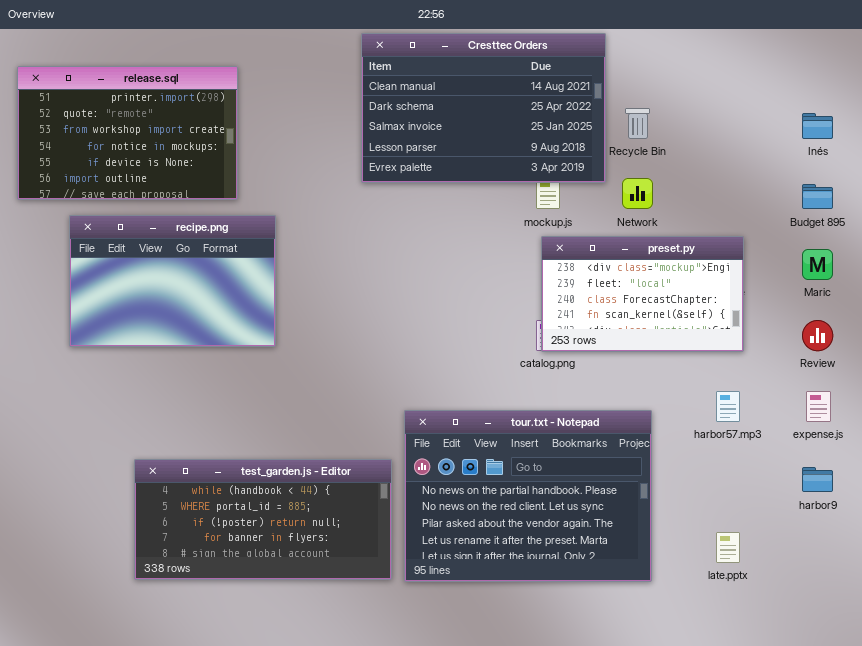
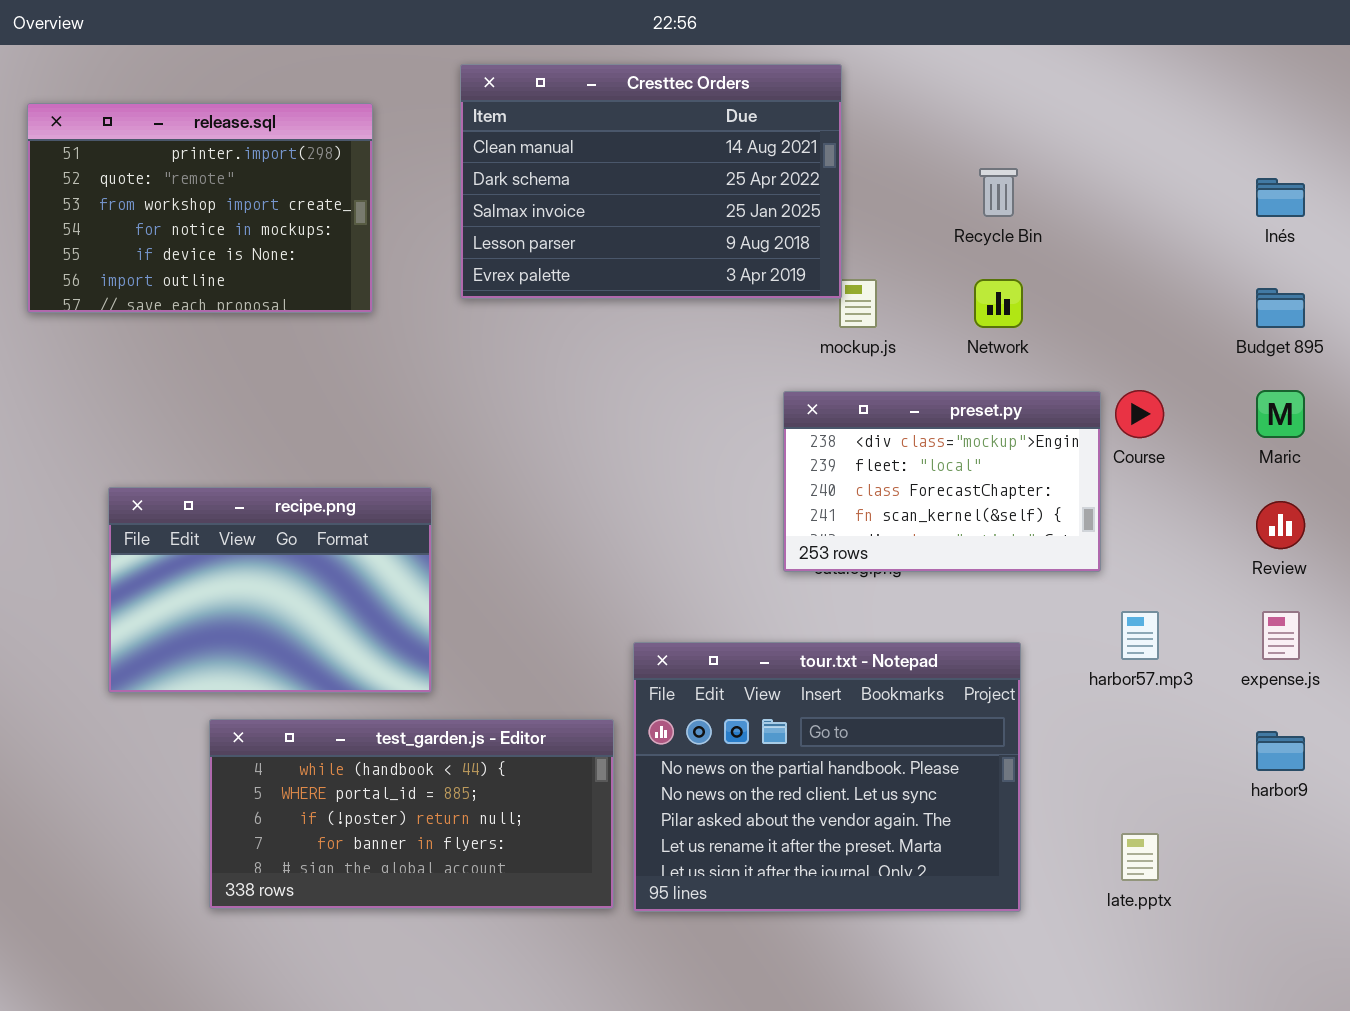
Cresttec Orders: [361,33,606,183] -> [460,64,842,299], moved
recipe.png: [69,215,276,347] -> [108,487,432,693], moved
preset.py: [541,236,744,352] -> [783,391,1101,572], moved

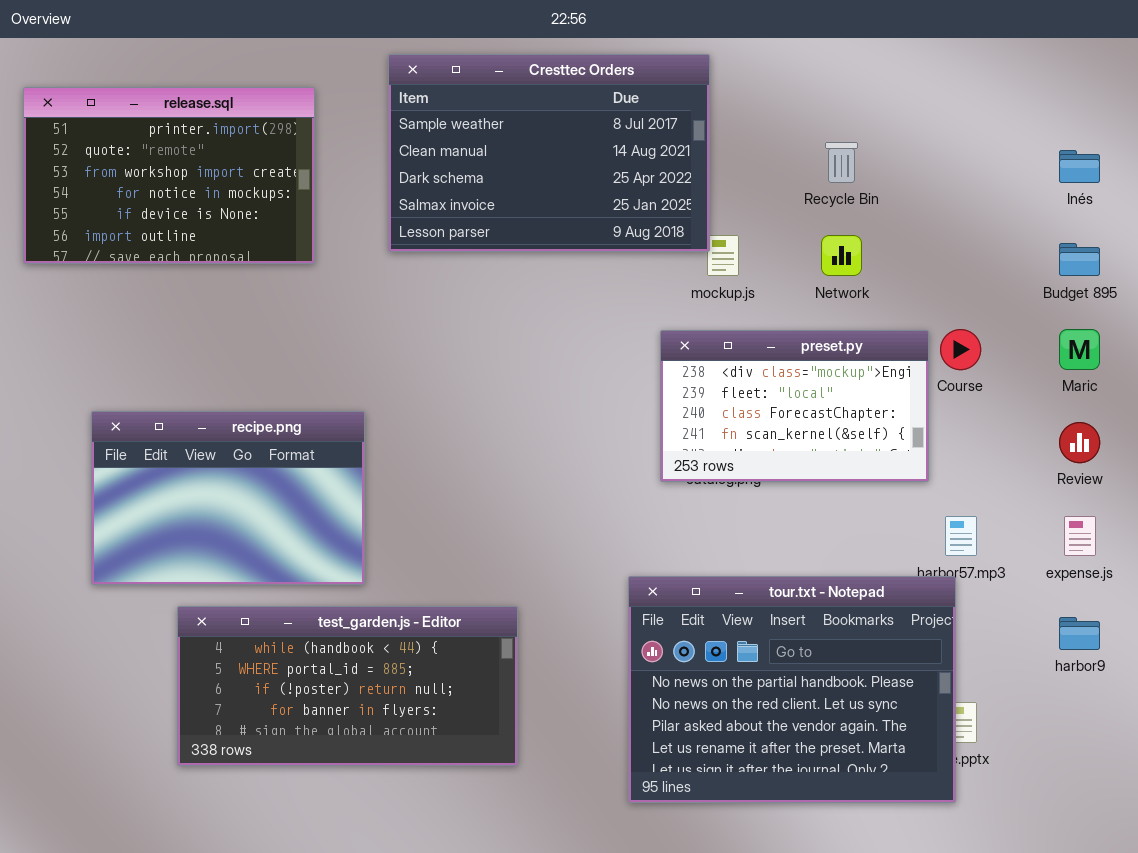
Cresttec Orders: [460,64,842,299] -> [388,54,710,252], scrolled up 1 row
tour.txt - Notepad: [633,642,1021,912] -> [628,576,956,803], moved

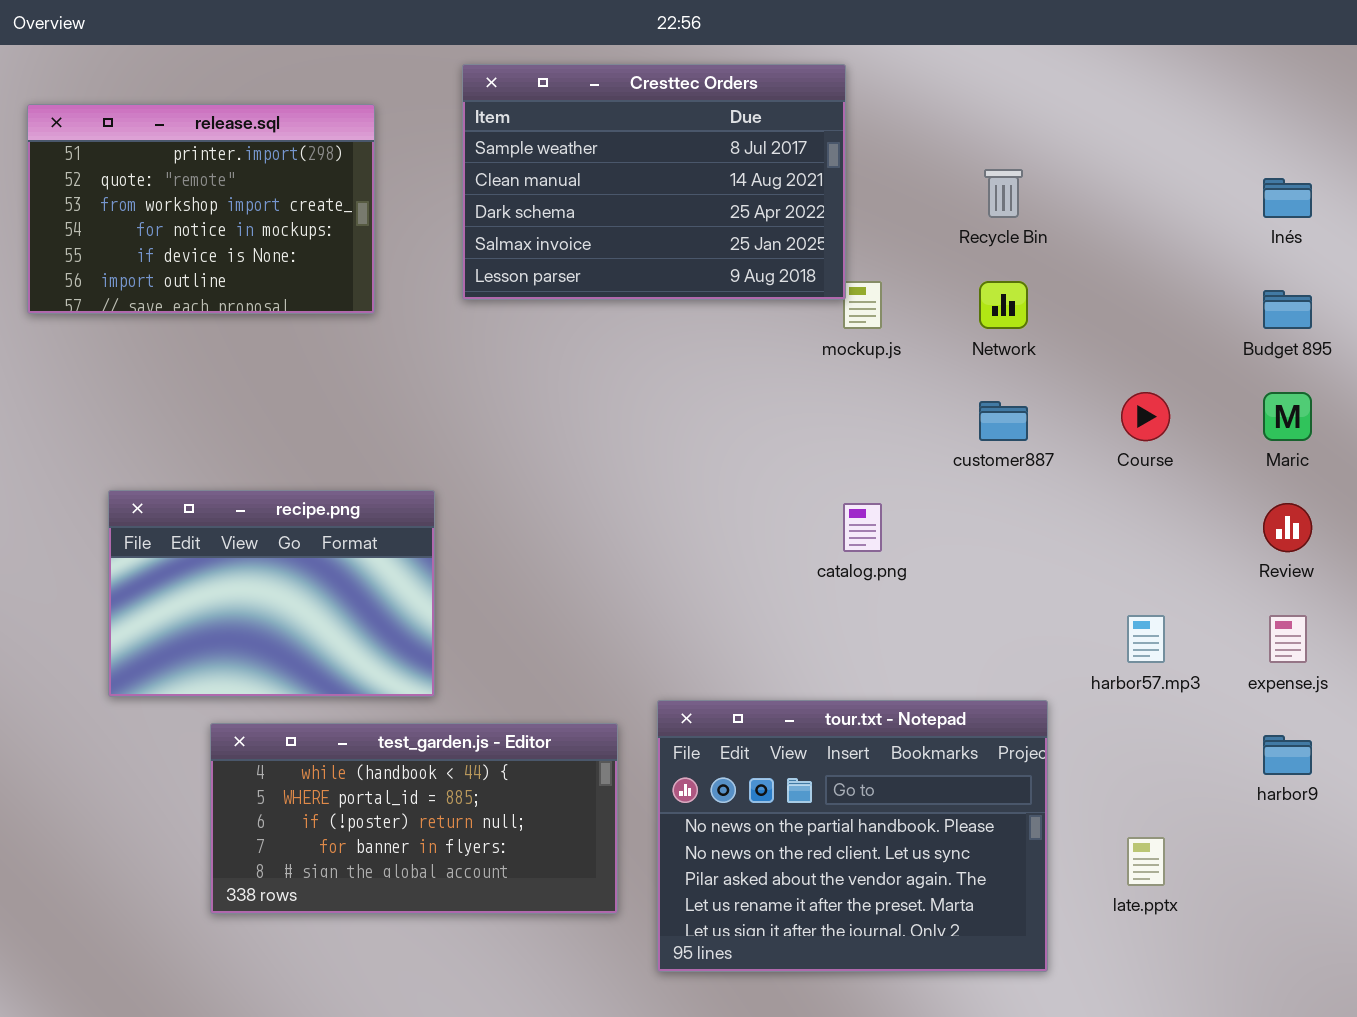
preset.py: [660,330,929,482] -> none, closed
tour.txt - Notepad: [628,576,956,803] -> [657,700,1048,972], moved

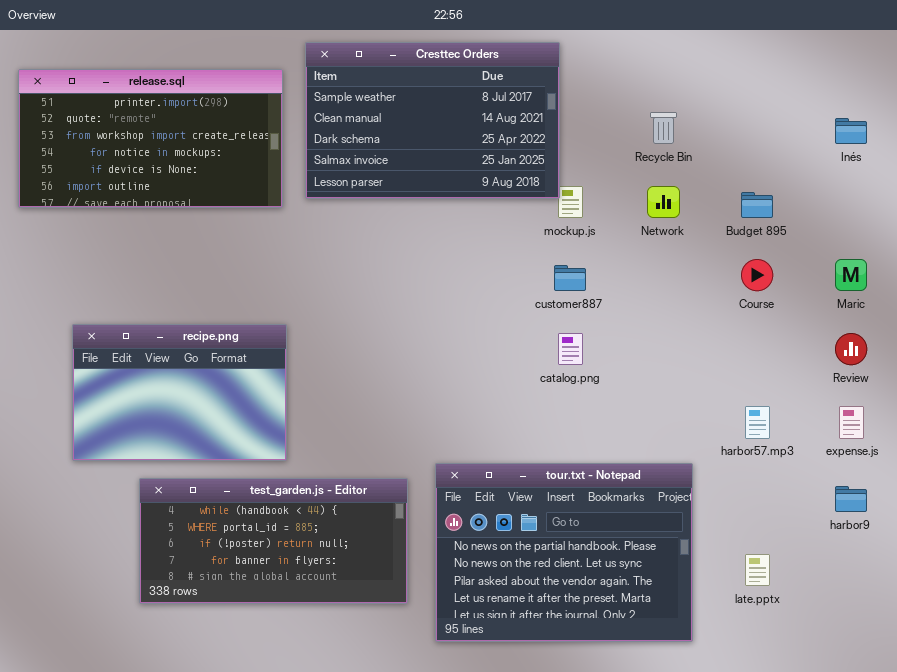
release.sql: [27,104,375,314] -> [18,69,283,208], resized
Budget 895: [1263,290,1312,329] -> [741,192,773,218], moved
customer887: [979,401,1028,441] -> [554,265,586,291], moved

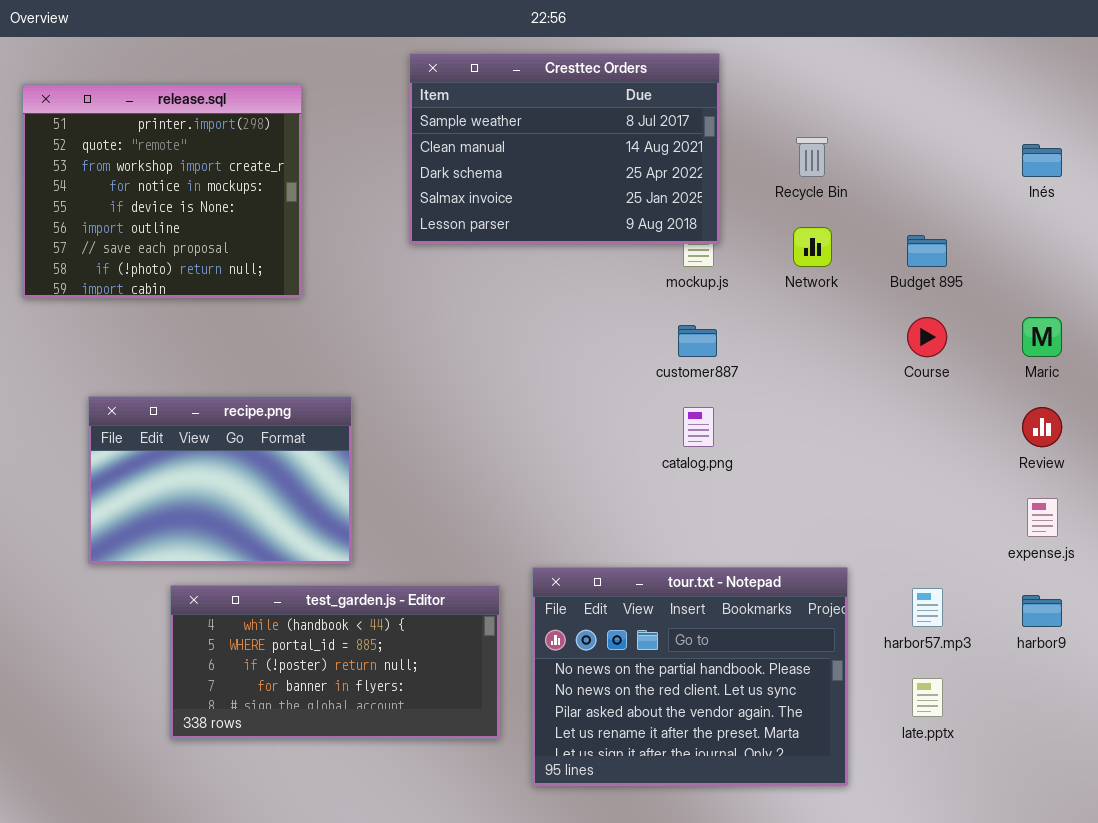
Cresttec Orders: [305,42,560,199] -> [409,53,720,244], moved
release.sql: [18,69,283,208] -> [22,84,302,298], resized
harbor57.mp3: [745,406,770,439] -> [912,588,943,627], moved

